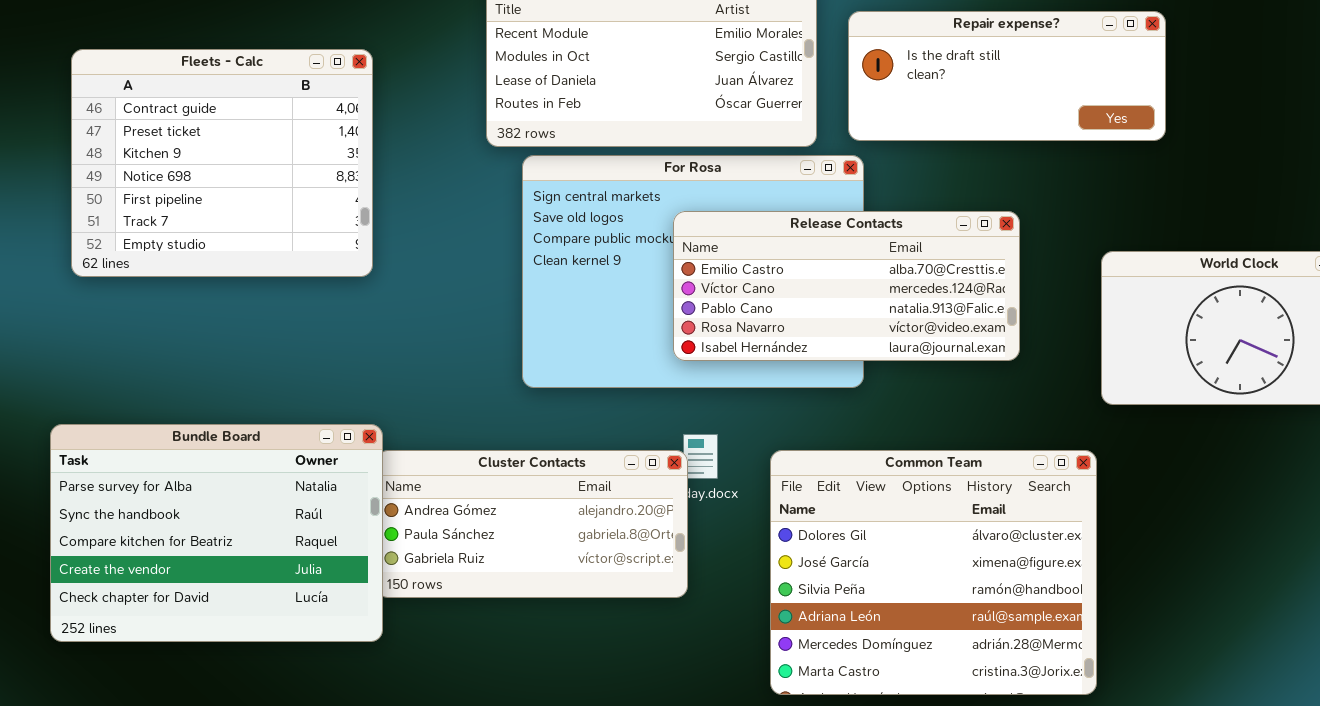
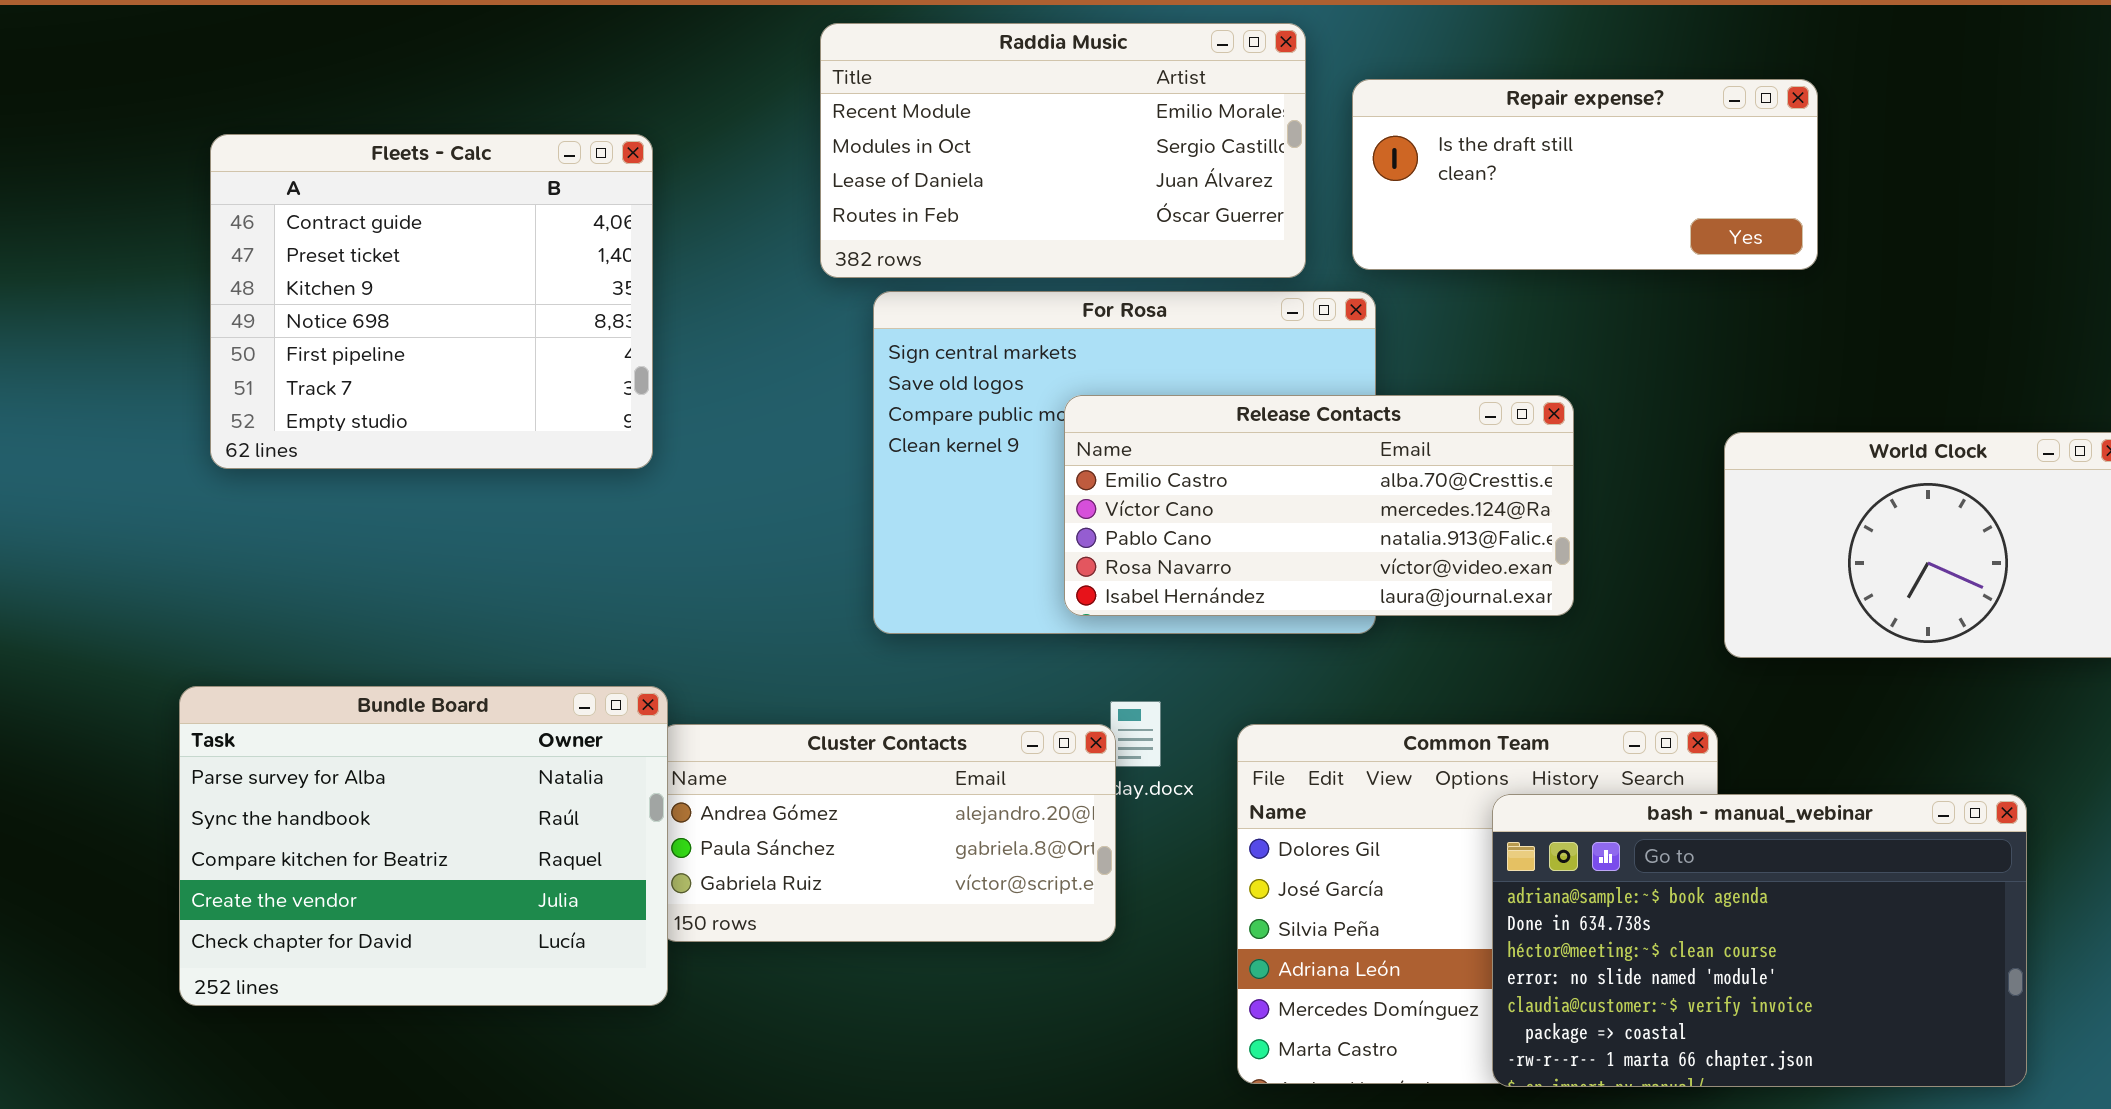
Release Contacts: [673,211,1020,361] -> [1064,395,1574,616], moved
bash - manual_webinar: none -> [1492,794,2027,1087], opened

